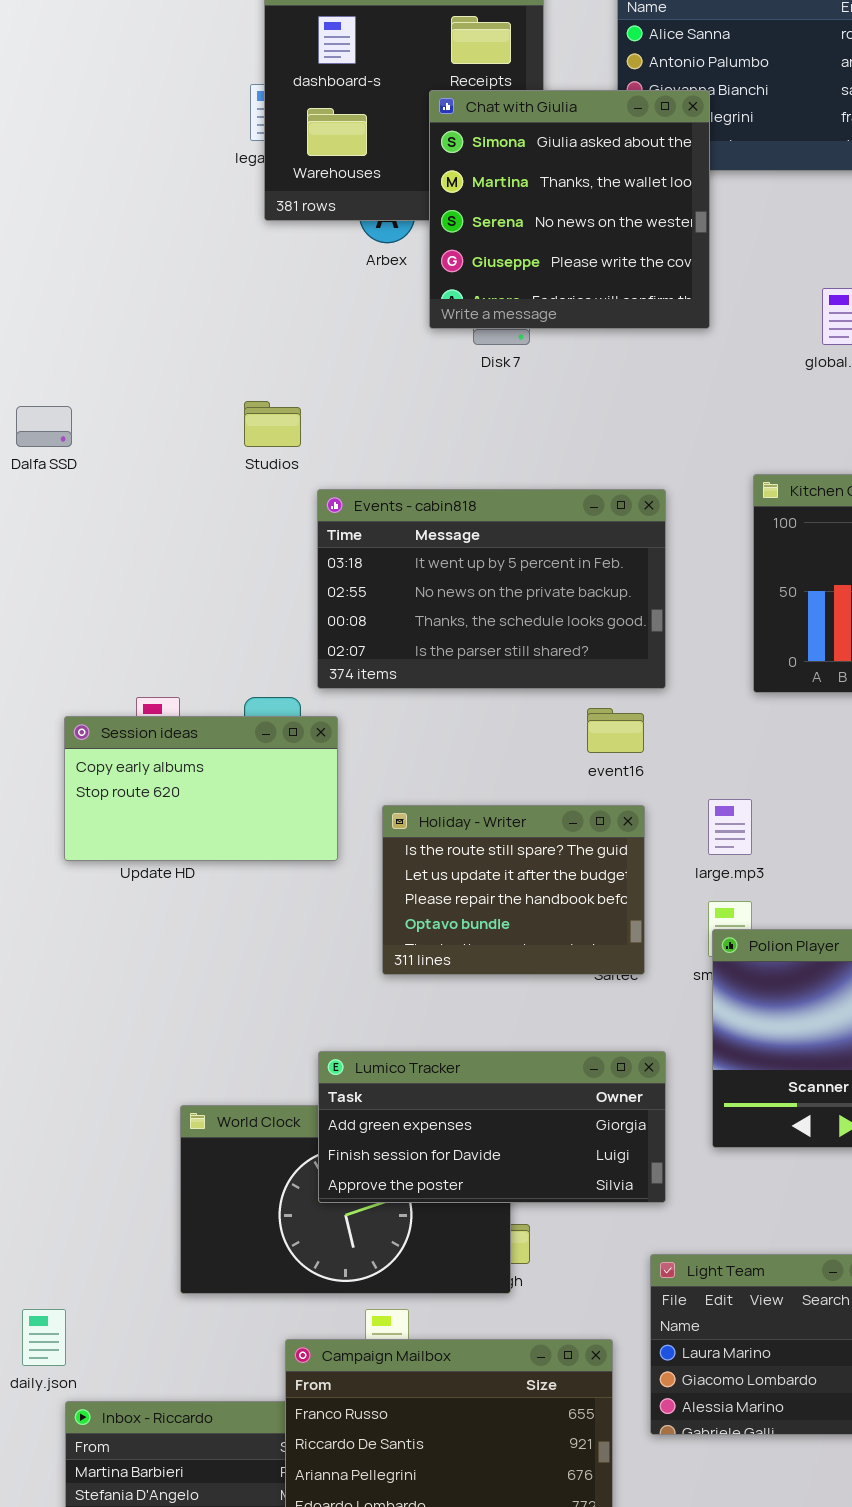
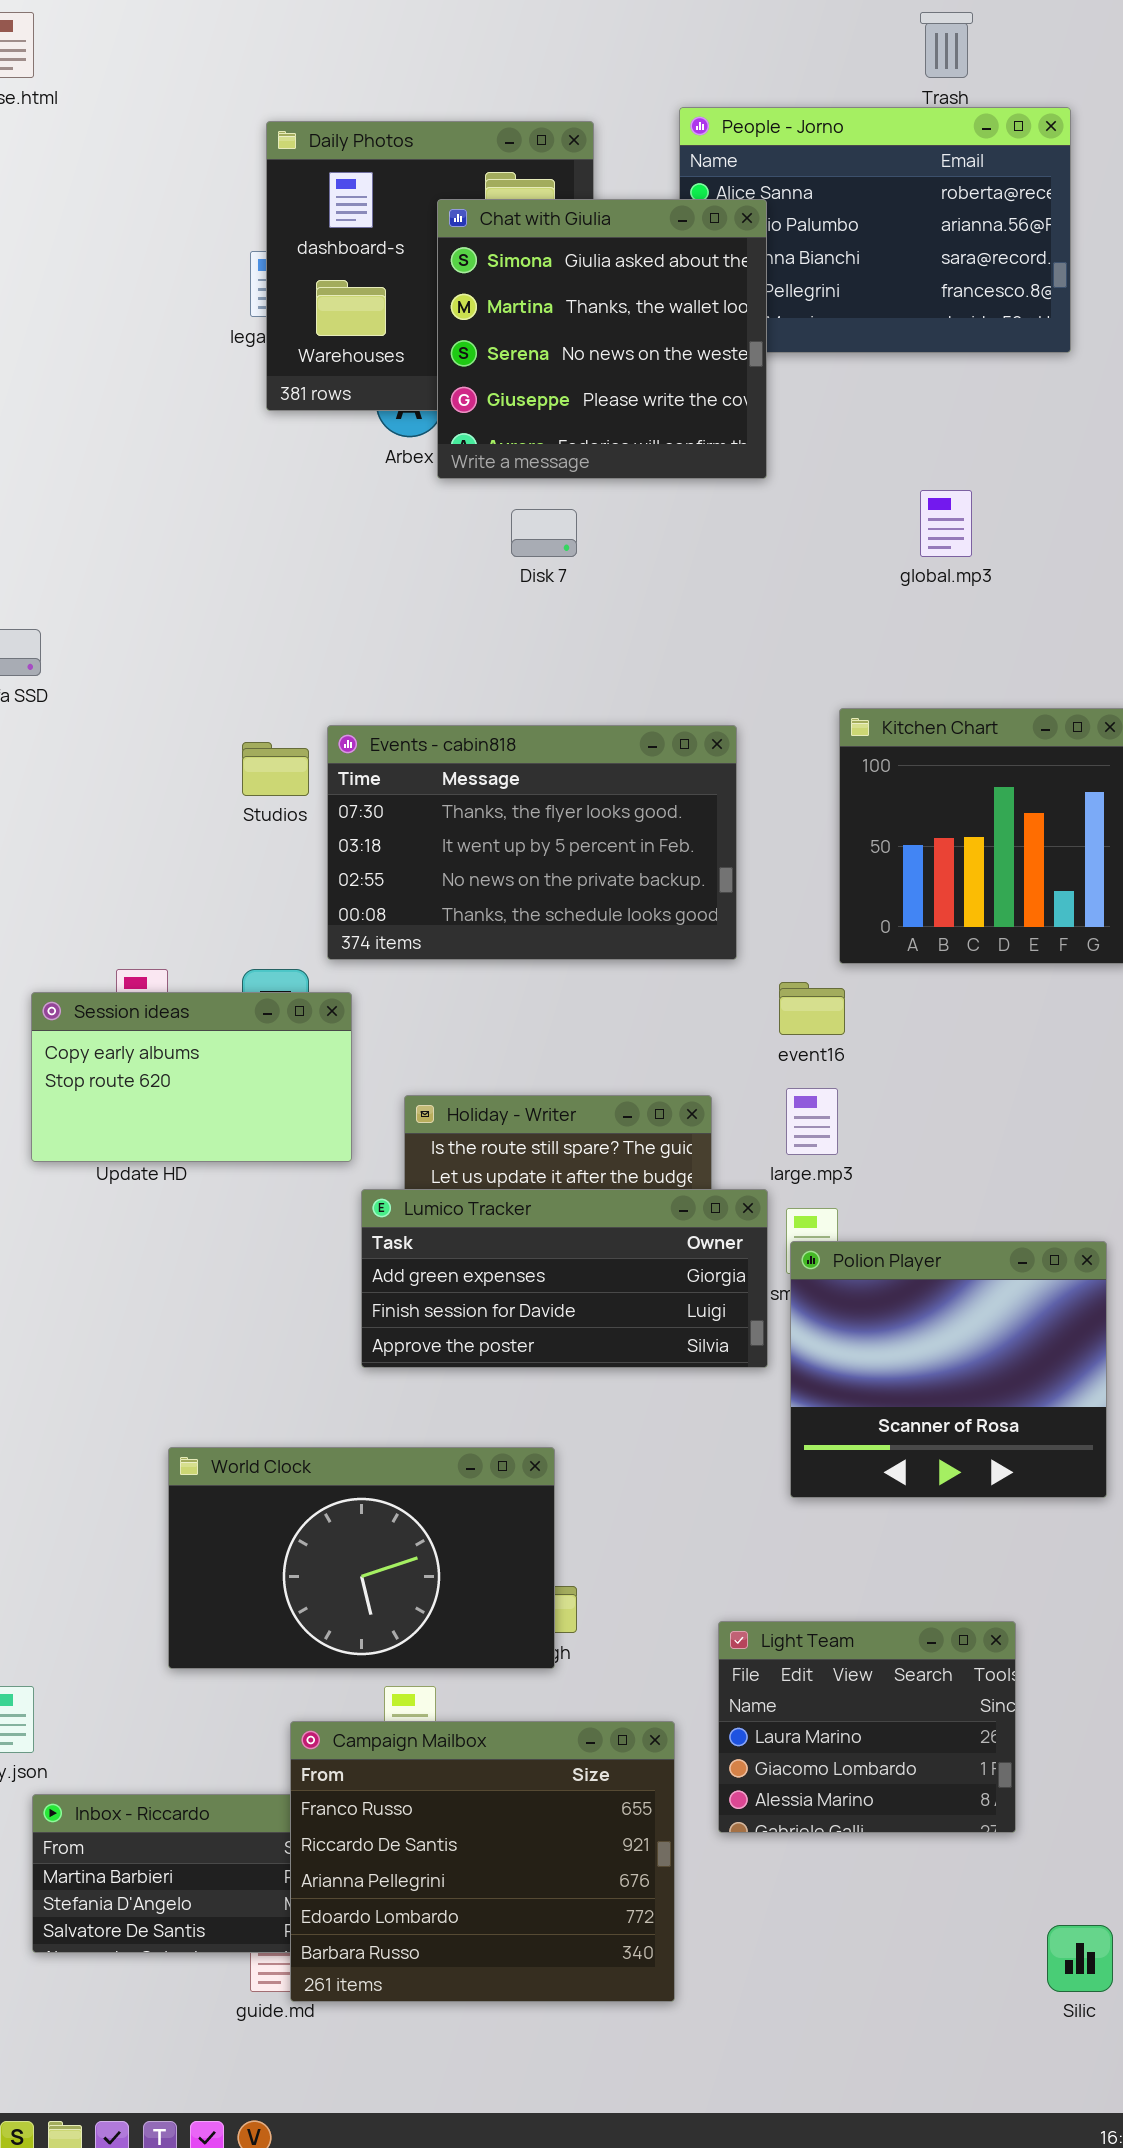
Chat with Giulia: [429,90,710,329] -> [437,199,767,479], moved
Studios: [244,401,301,447] -> [242,742,309,796], moved
Events - cabin818: [317,489,666,689] -> [327,725,737,960], scrolled up 1 row
event16: [587,708,644,753] -> [779,982,845,1035], moved
Lumico Tracker: [318,1051,666,1203] -> [361,1189,768,1368], moved

